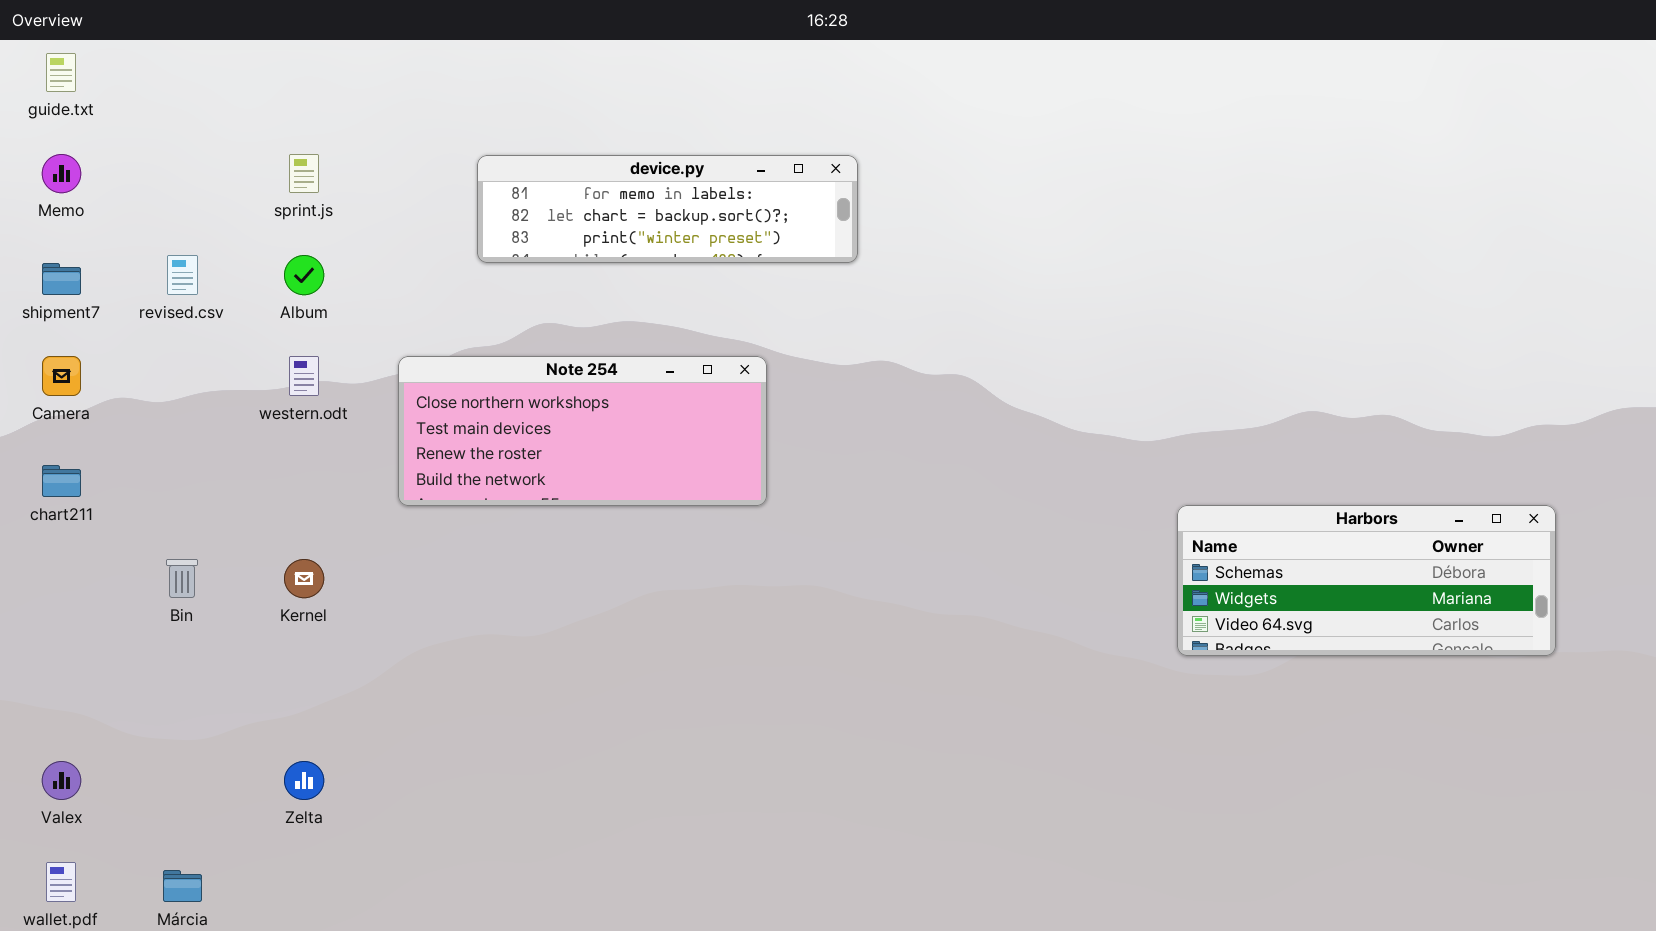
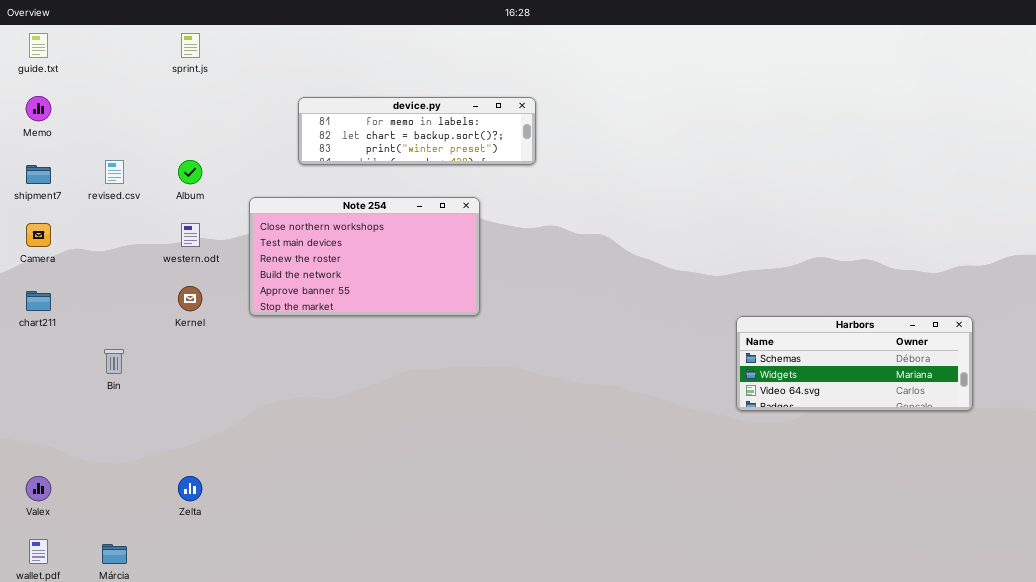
sprint.js: [289,154,319,193] -> [181,33,200,58], moved
Note 254: [398,356,767,506] -> [249,197,480,316], resized
Kernel: [284,559,324,598] -> [178,286,202,311], moved

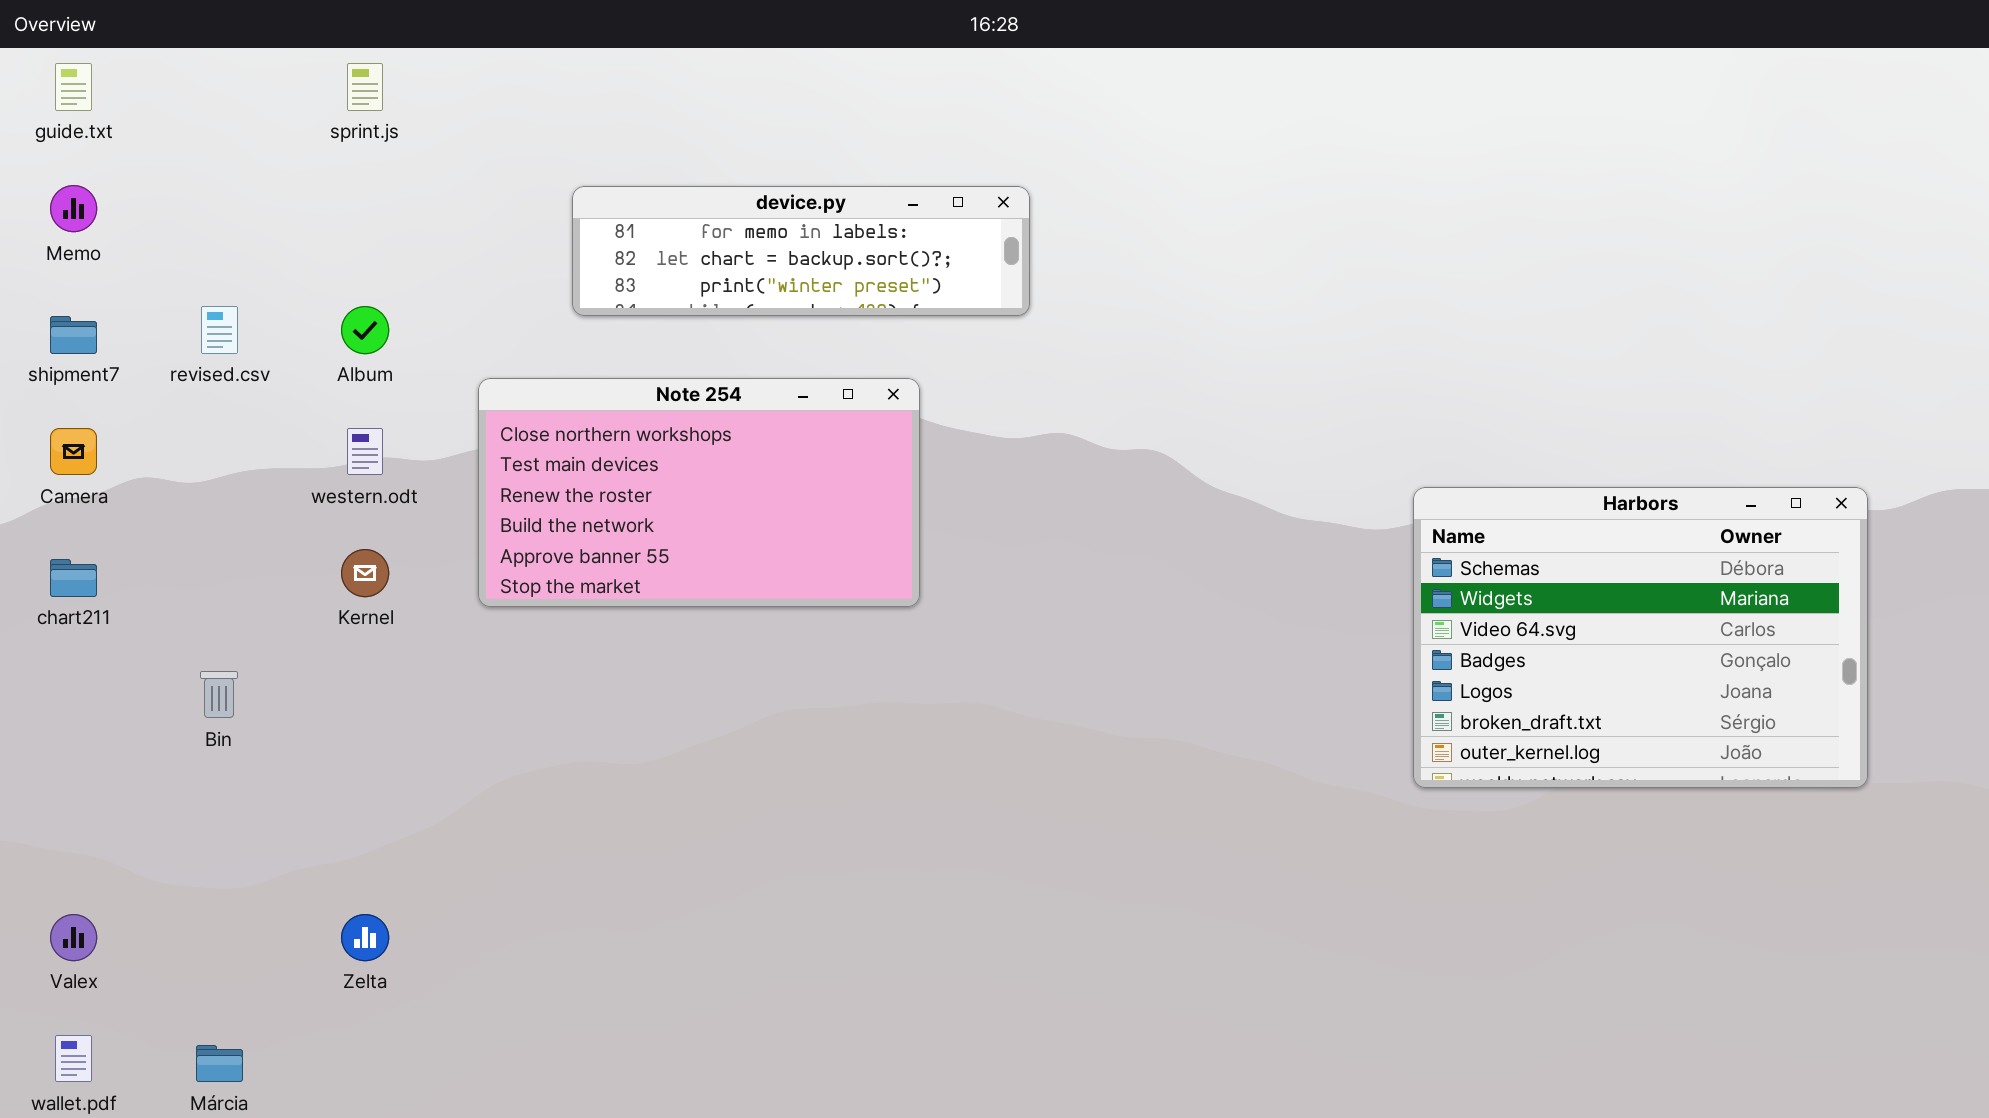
Harbors: [736,316,973,411] -> [1413,487,1868,788], resized

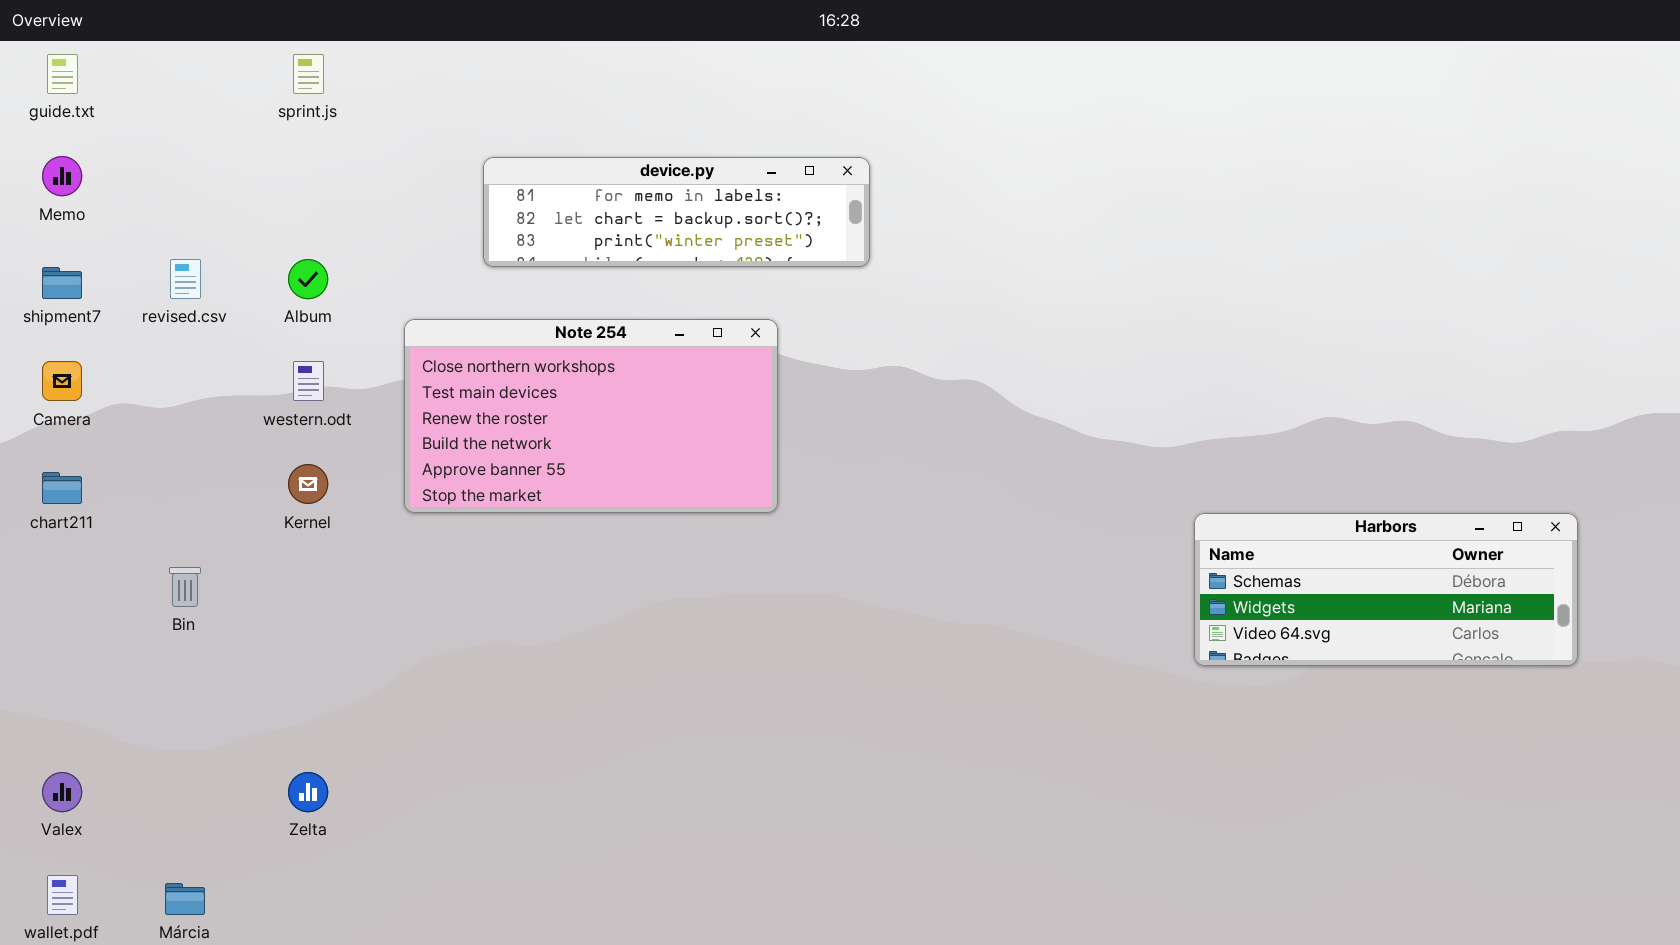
Harbors: [1413,487,1868,788] -> [1194,513,1578,666], resized

